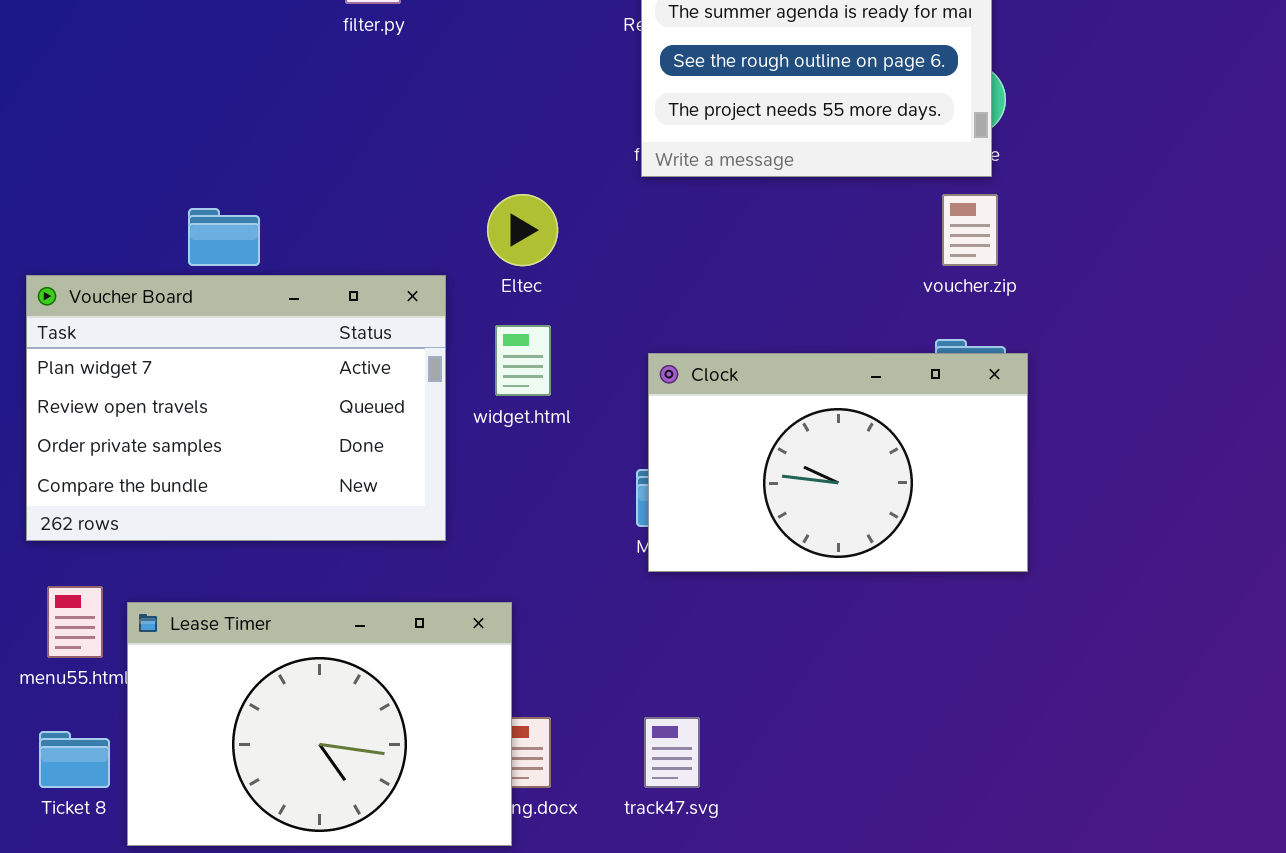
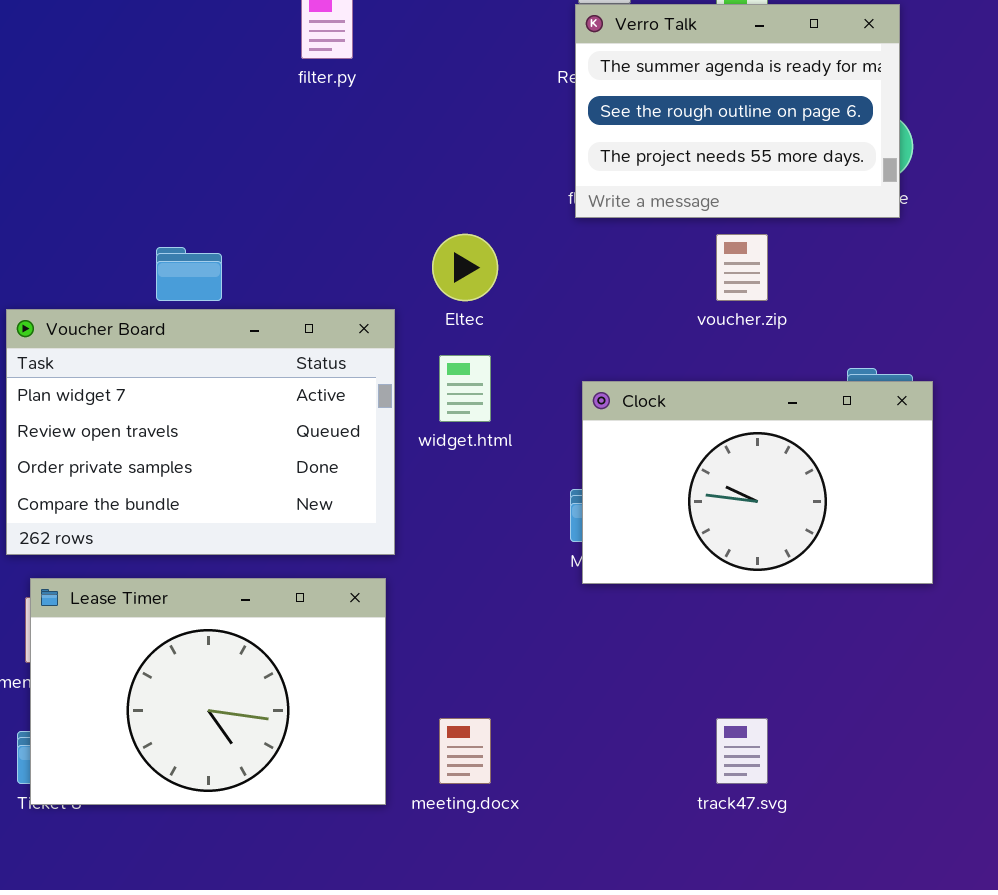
voucher.zip: [942,194,998,266] -> [716,234,768,301], moved
Lease Timer: [127,602,512,846] -> [30,578,386,805], moved
track47.svg: [644,717,700,788] -> [716,718,768,784], moved

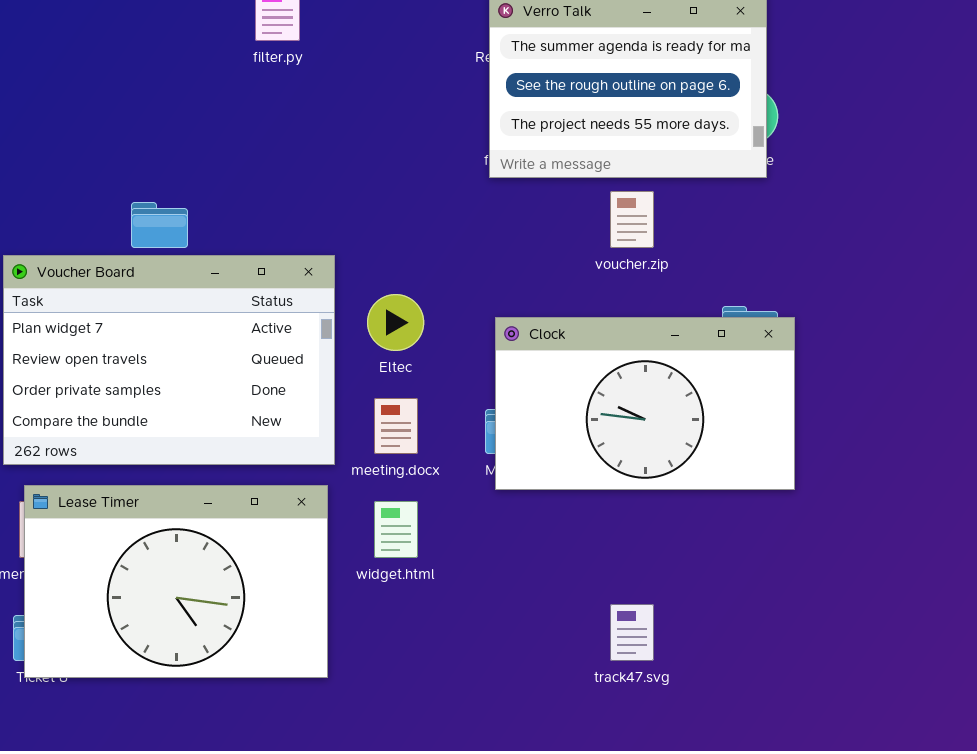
Eltec: [432,234,498,301] -> [367,294,424,351], moved
widget.html: [439,355,491,422] -> [374,501,418,558], moved
meeting.docx: [439,718,491,784] -> [374,398,418,454], moved

